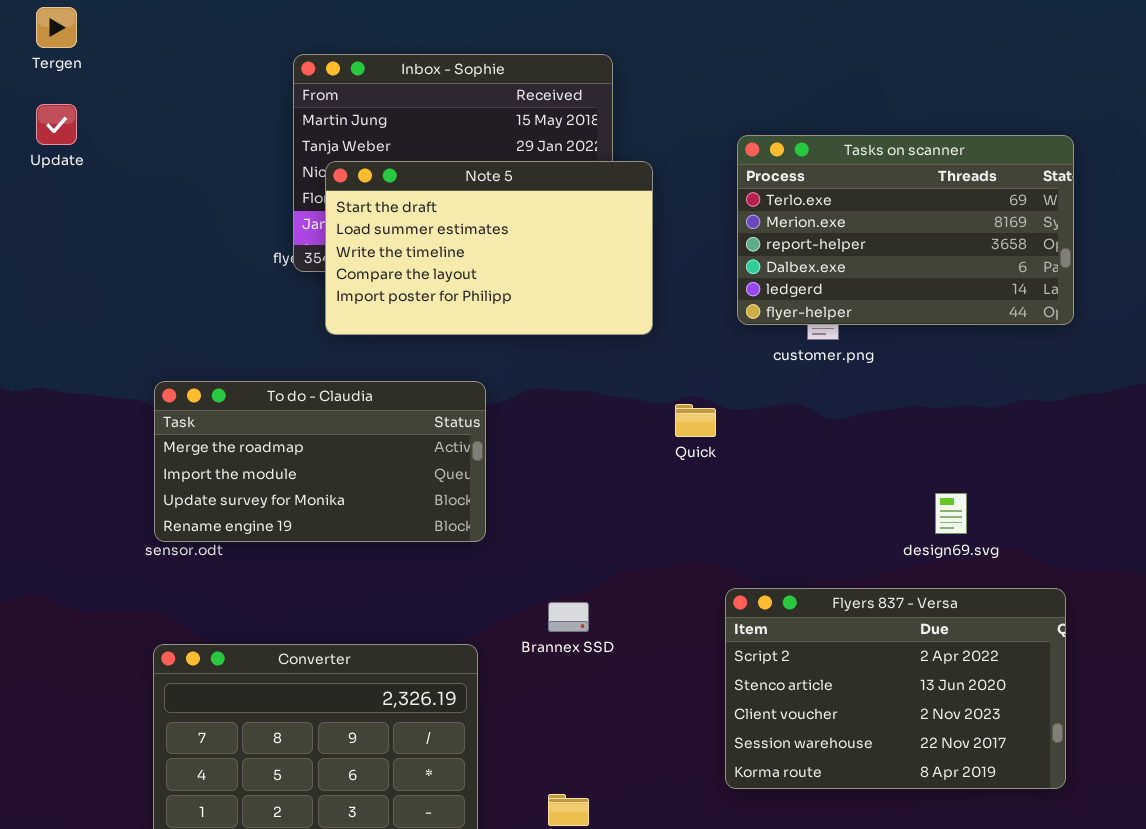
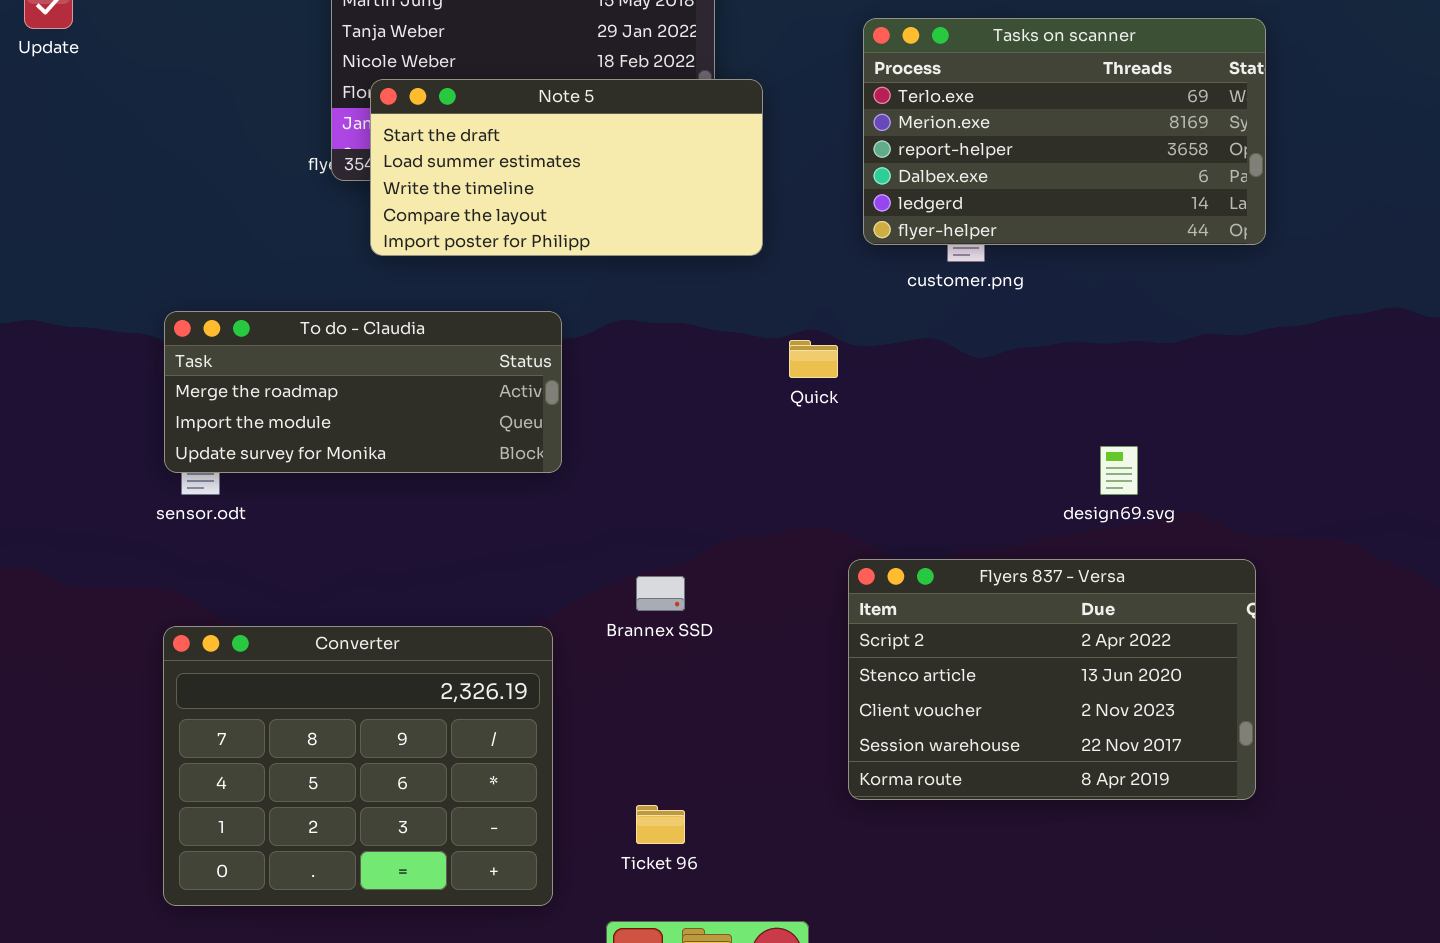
Note 5: [325,161,653,335] -> [370,79,763,256], resized
To do - Claudia: [154,381,486,542] -> [164,311,562,473], resized

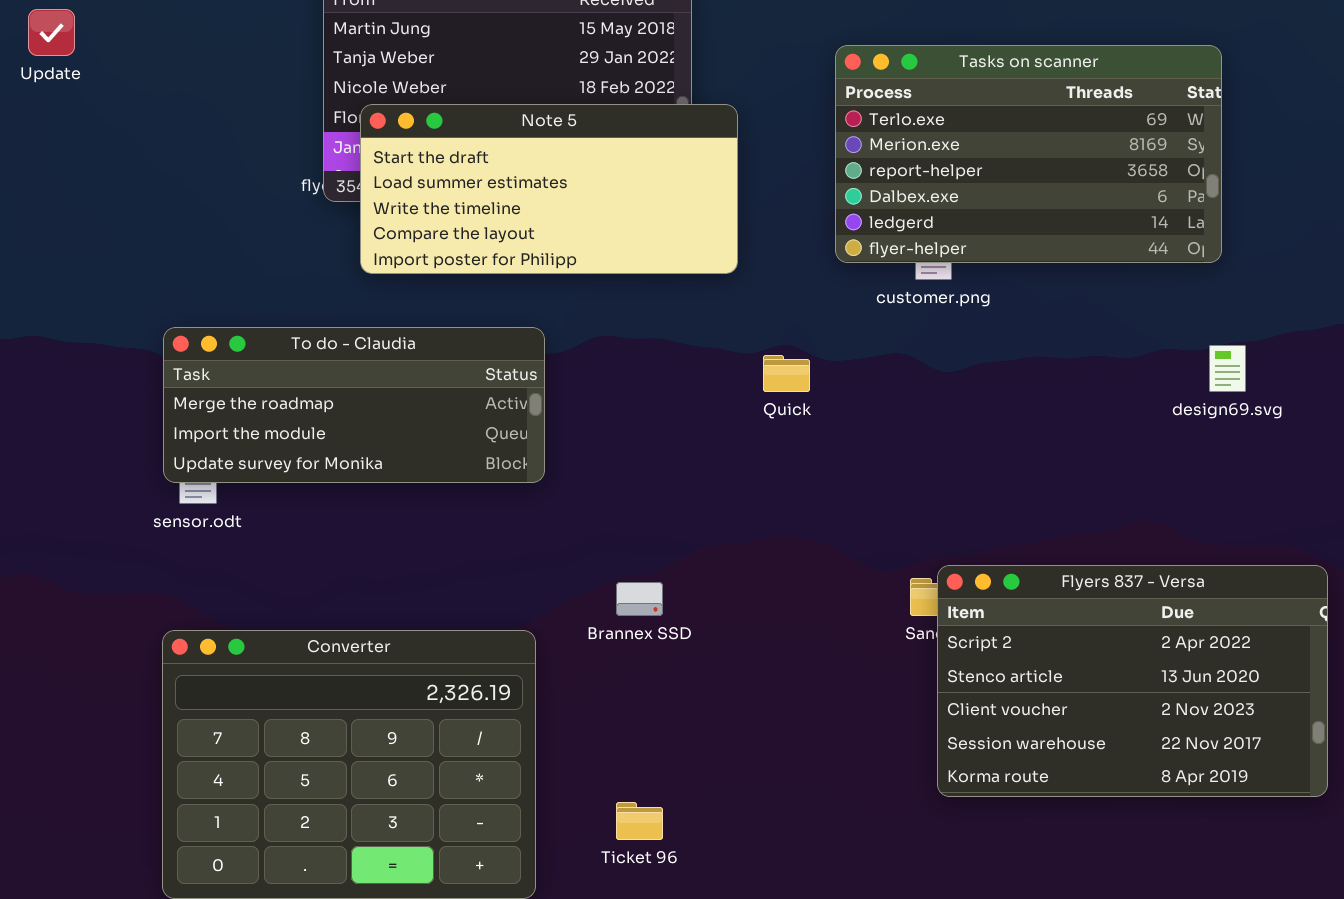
design69.svg: [1100,446,1138,495] -> [1209,345,1246,392], moved
Flyers 837 - Versa: [848,559,1256,800] -> [937,565,1328,797], moved

